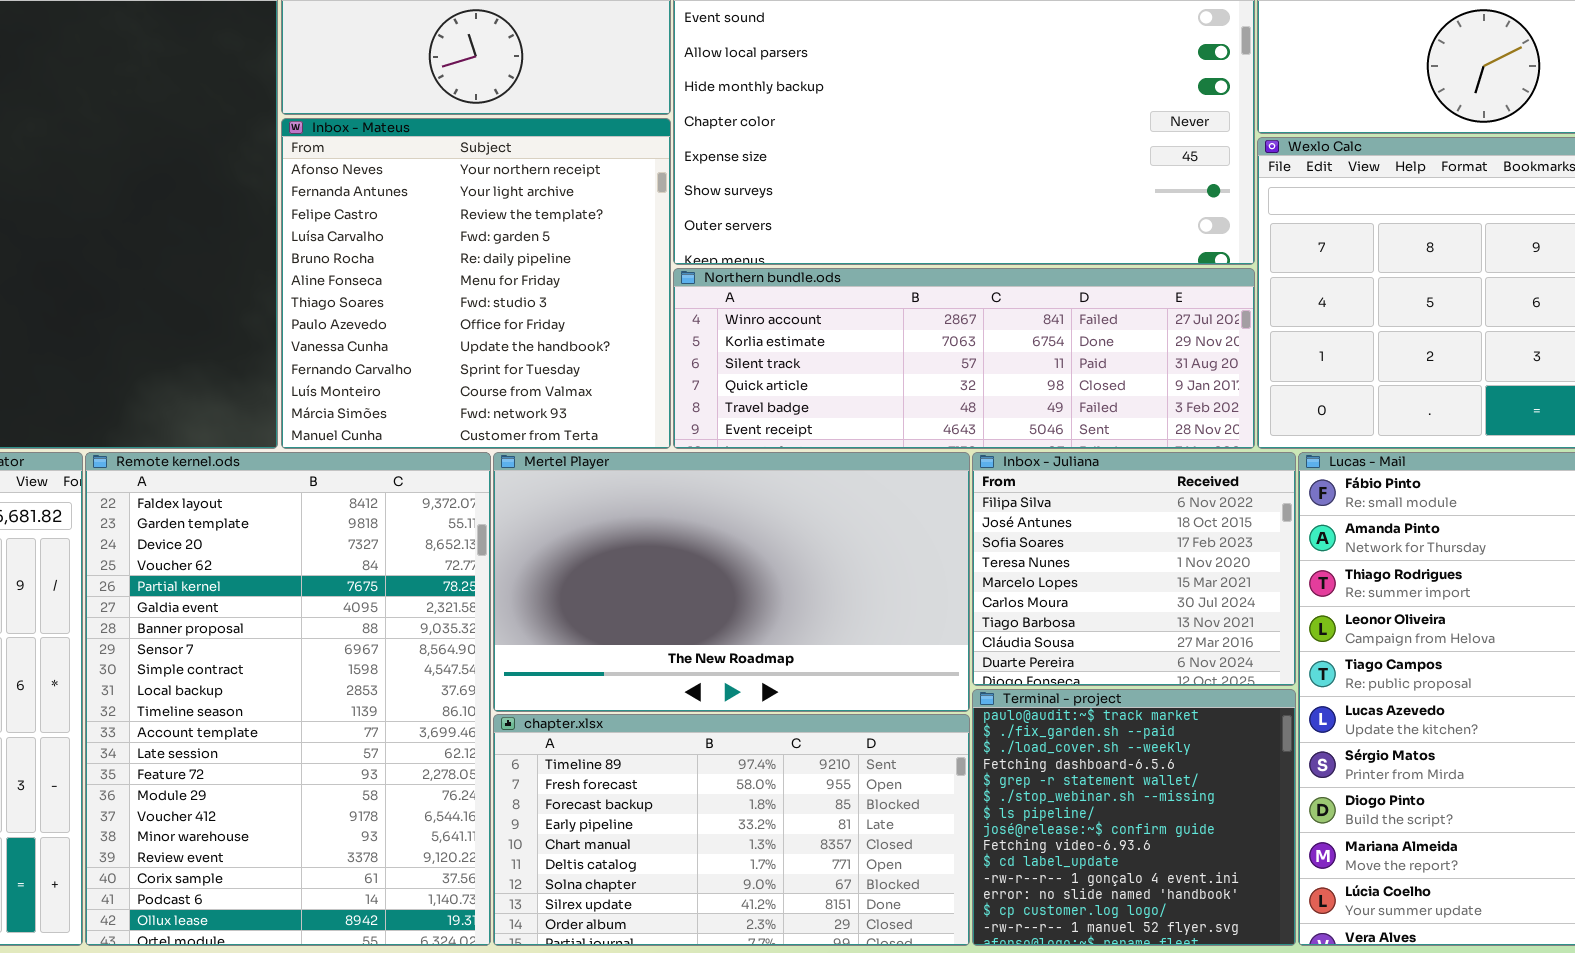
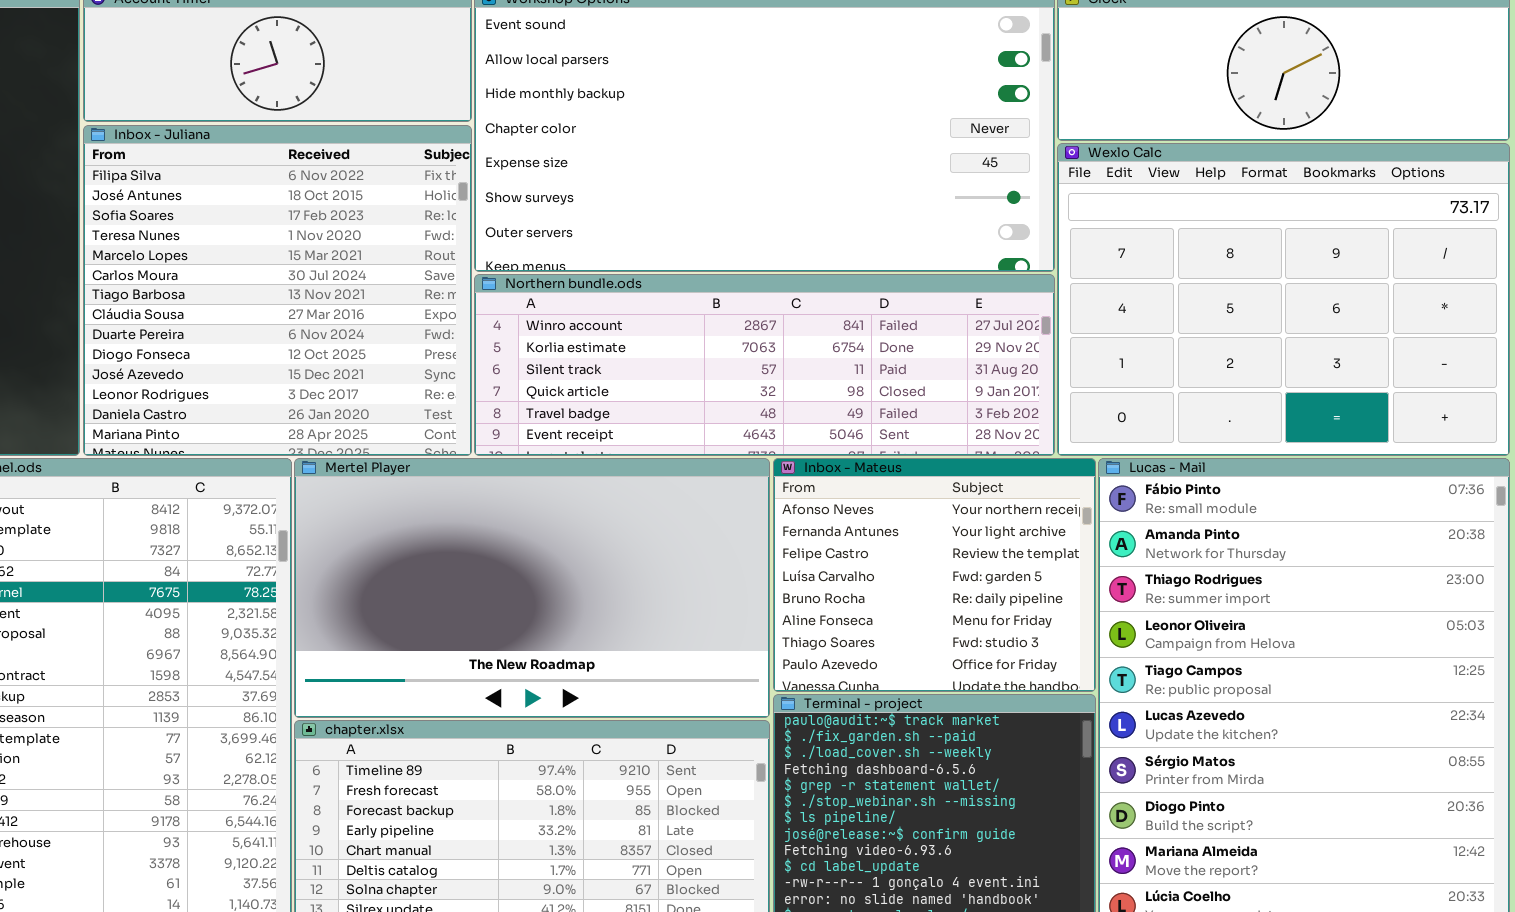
Inbox - Mateus: [281,118,671,449] -> [773,458,1096,692], moved, resized
Inbox - Juliana: [972,452,1296,686] -> [83,125,472,456], moved, resized

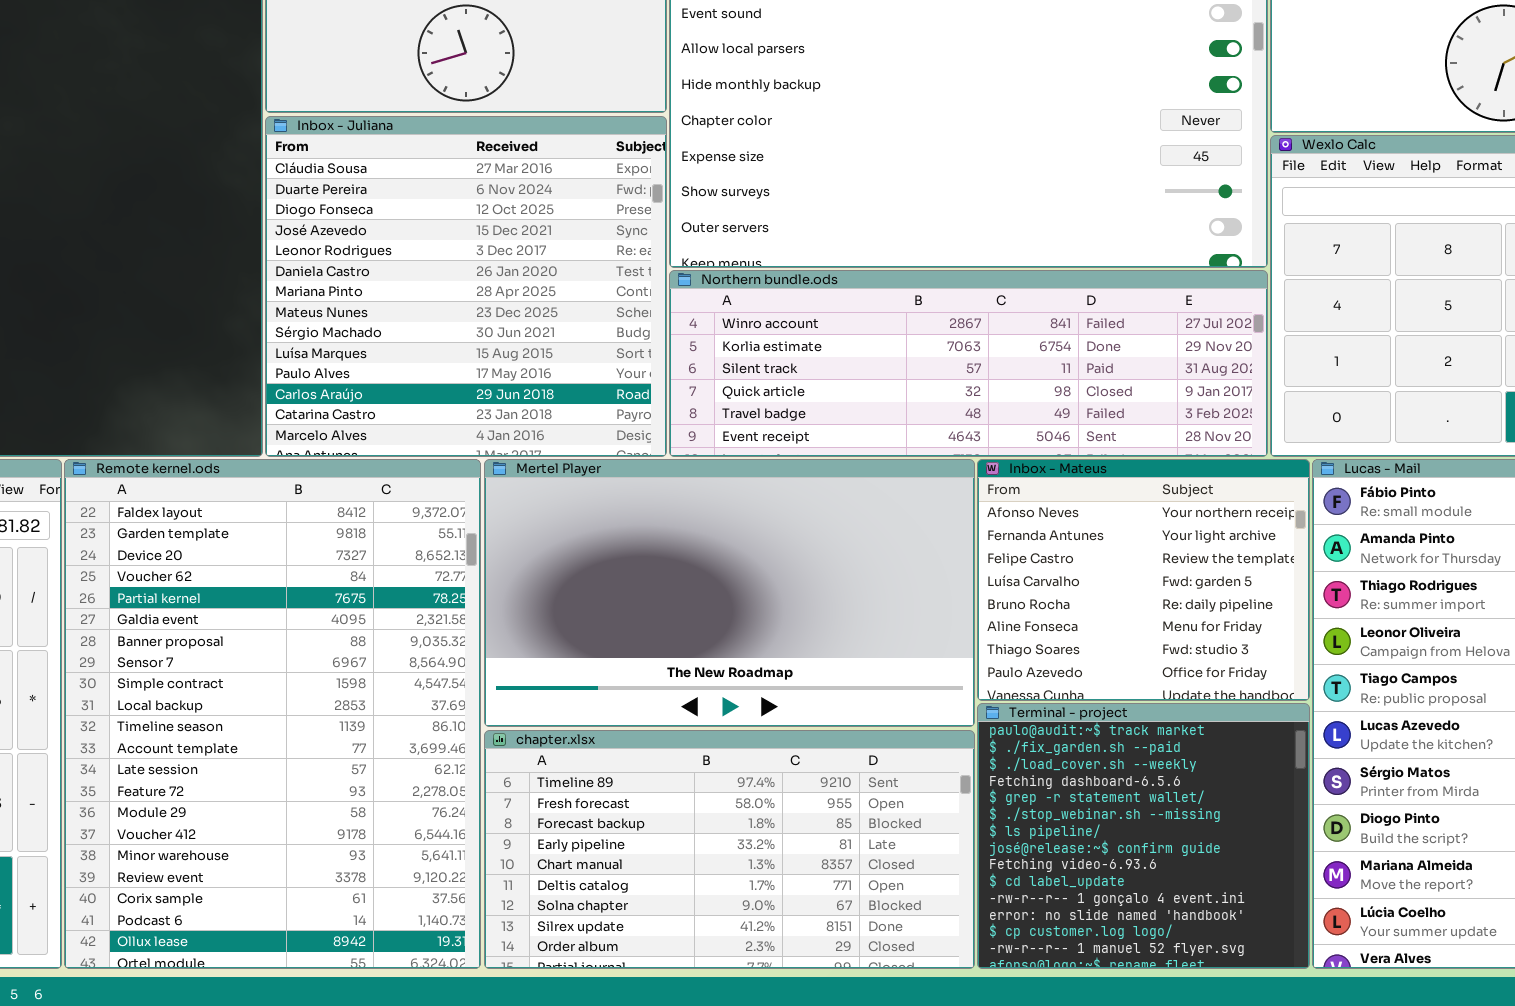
Inbox - Juliana: [83,125,472,456] -> [265,116,667,457], scrolled down 7 rows

